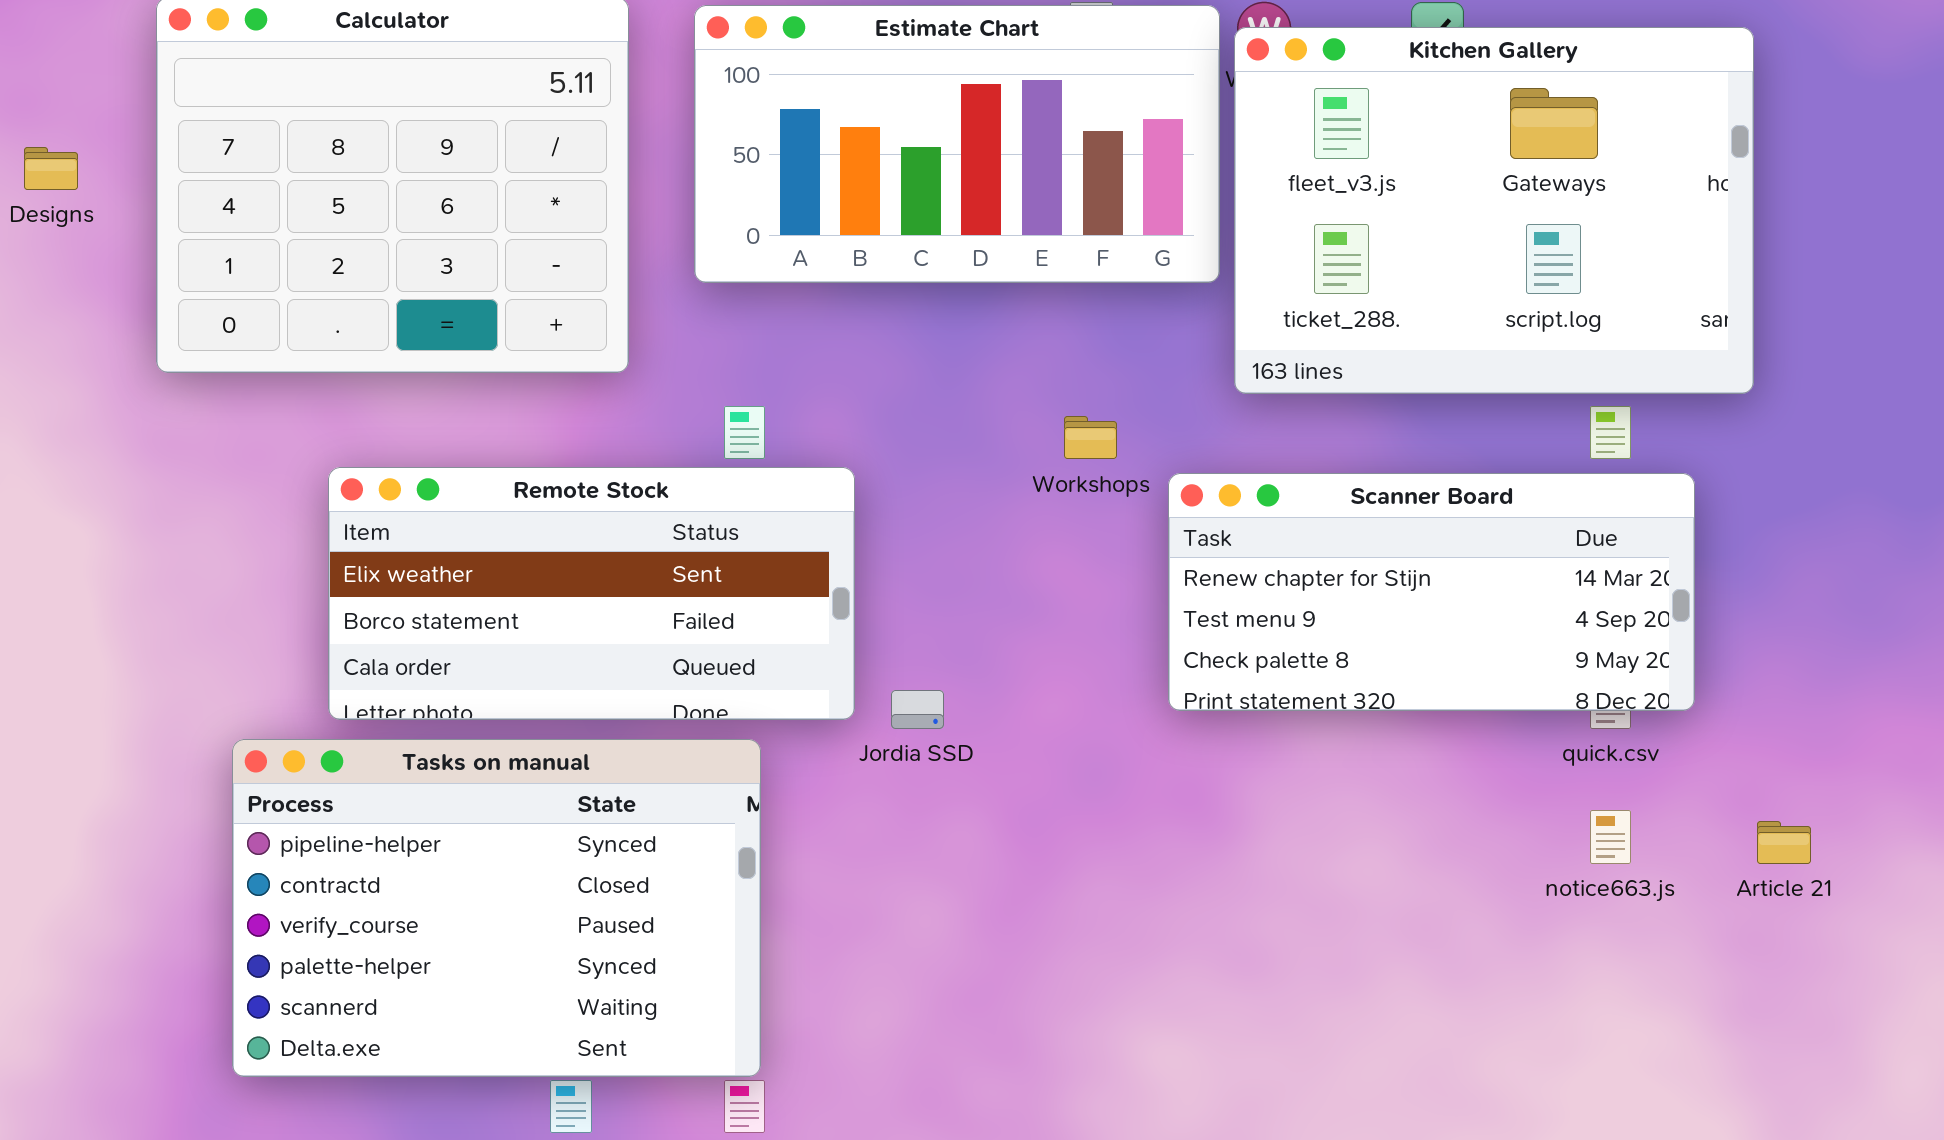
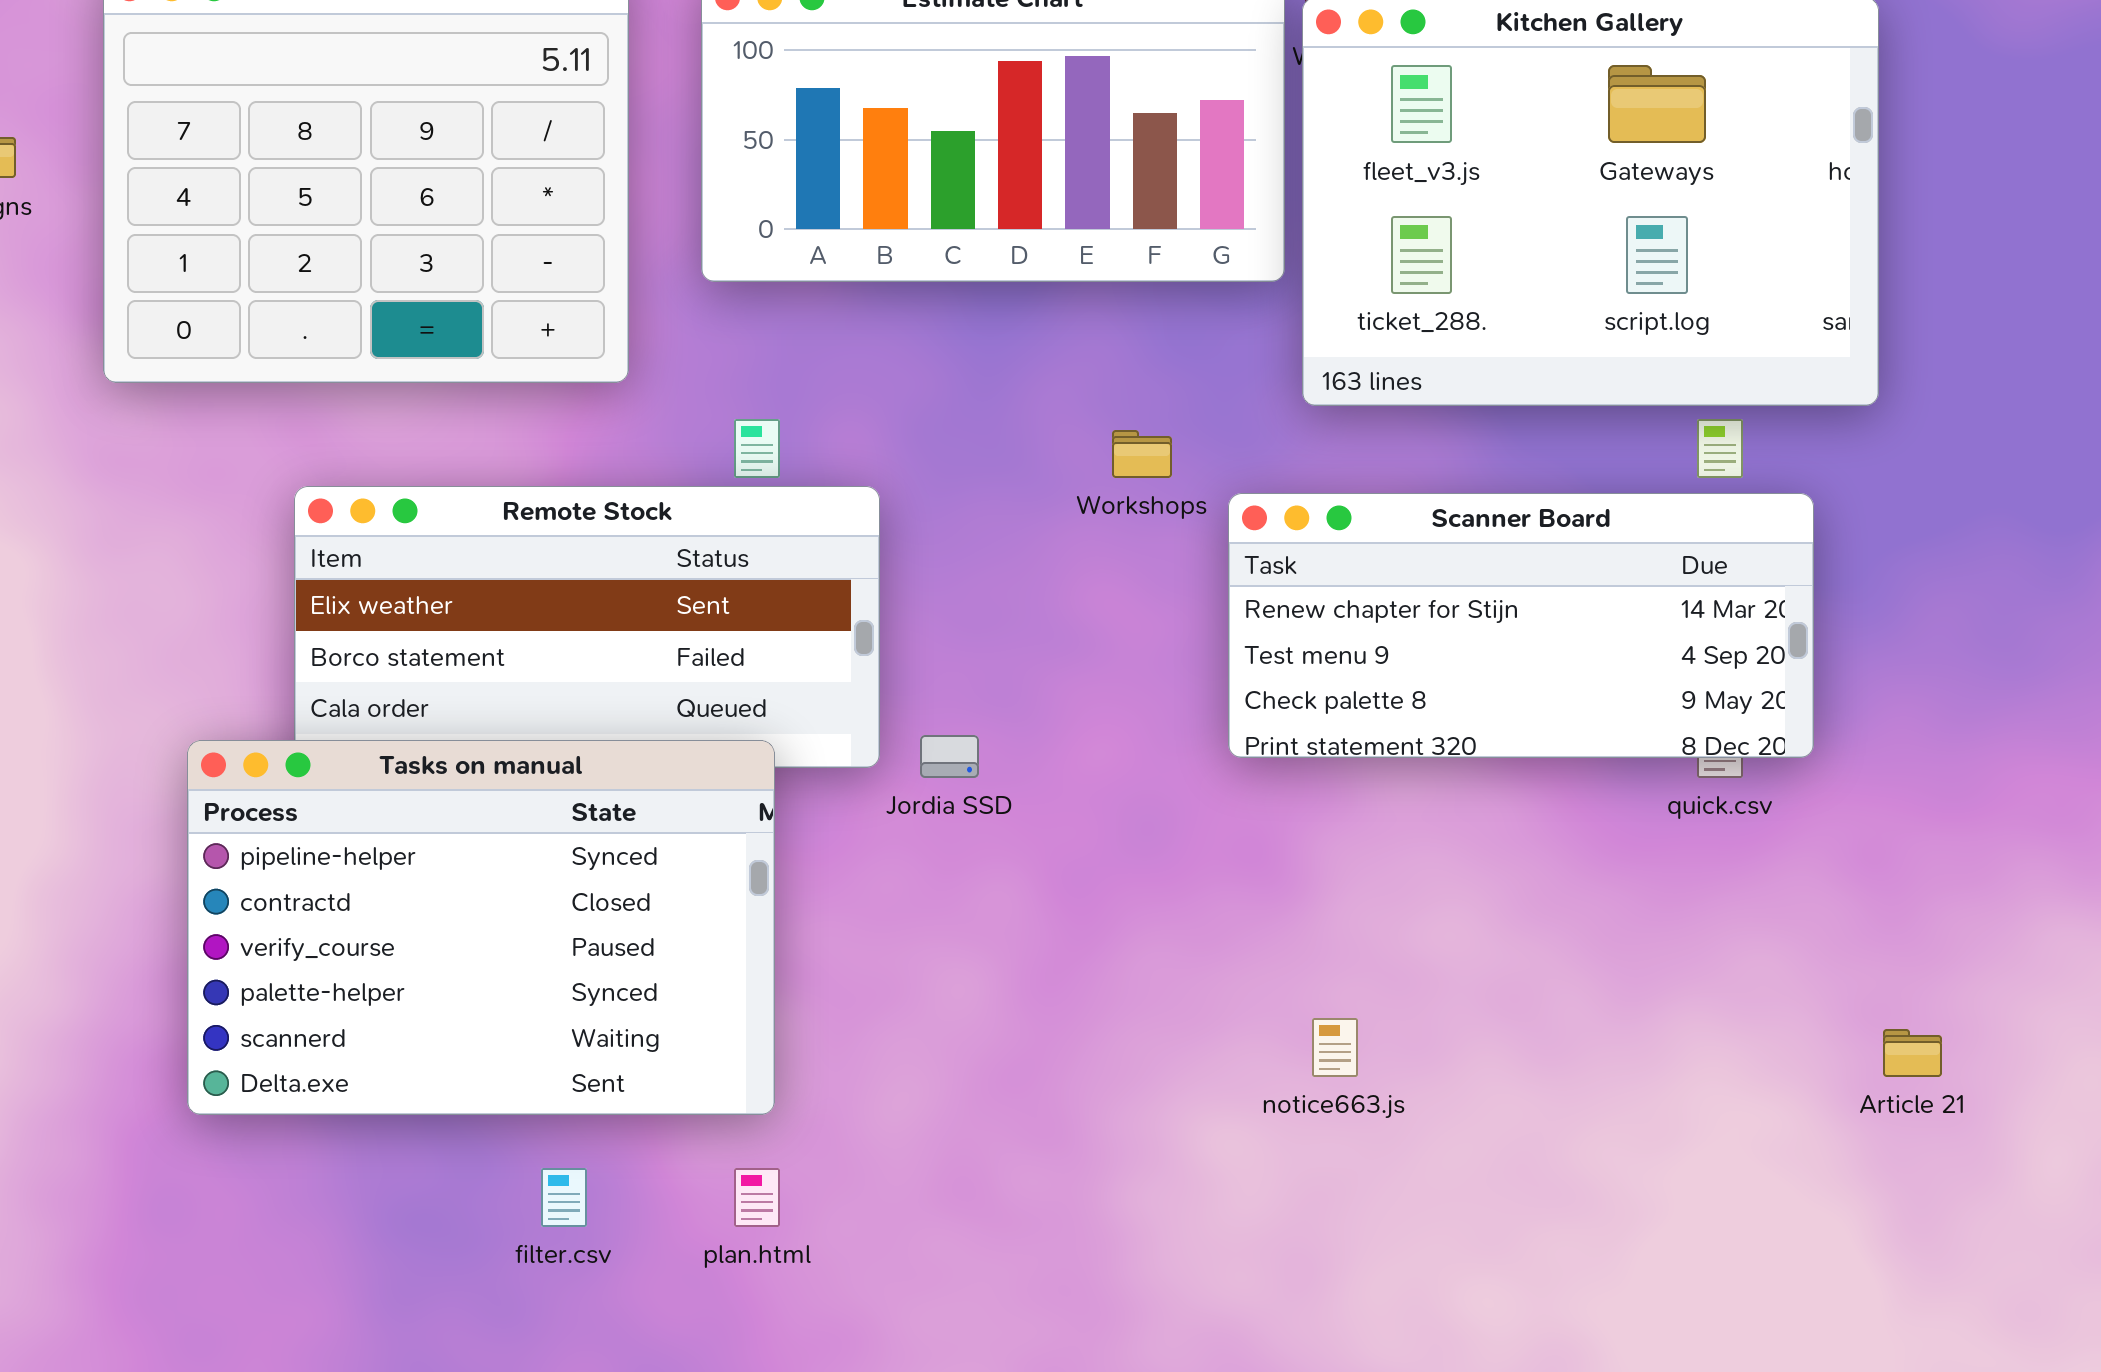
Tasks on manual: [232,739,761,1077] -> [187,740,775,1115], moved
notice663.js: [1590,810,1631,864] -> [1312,1018,1358,1077], moved
Article 21: [1757,821,1811,864] -> [1883,1029,1942,1077], moved

